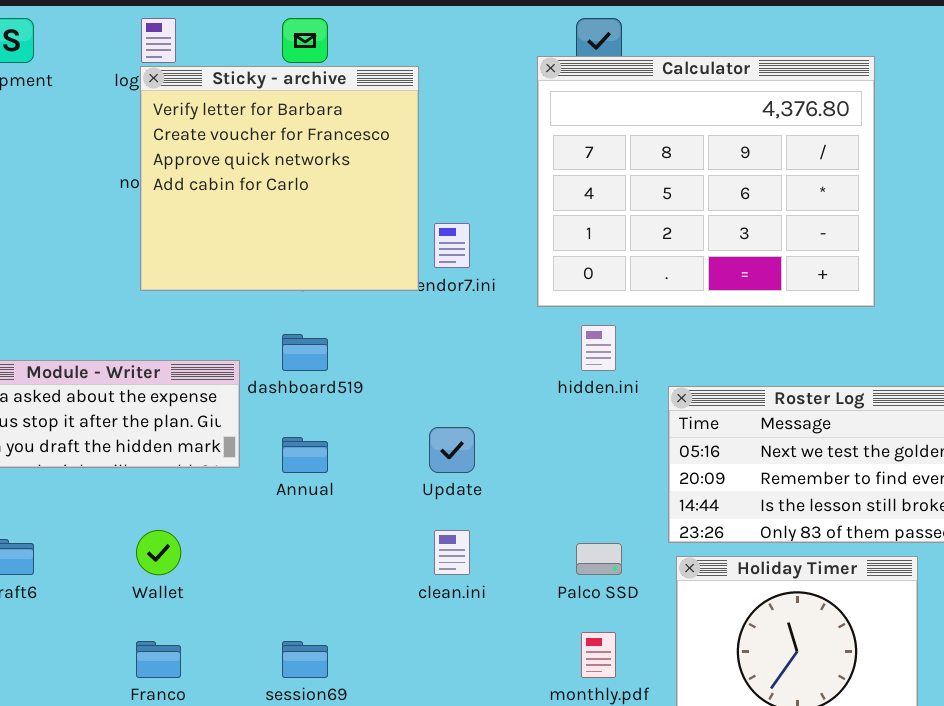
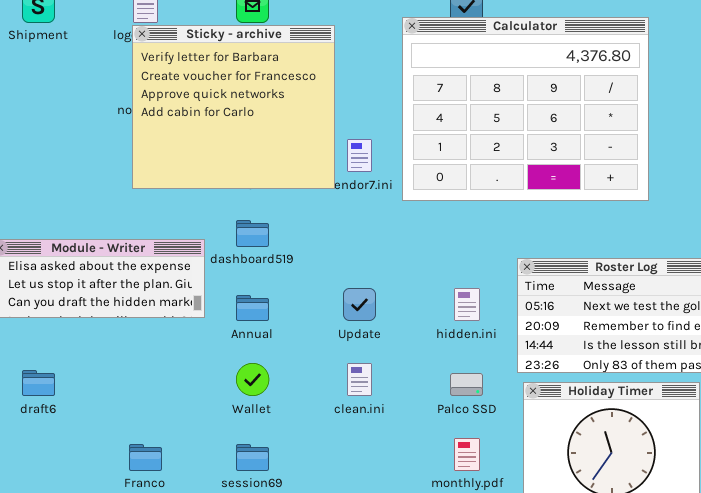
Calculator: [537,56,875,307] -> [402,17,649,201], moved
hidden.ini: [581,325,616,371] -> [454,288,480,321], moved
Wallet: [136,530,181,575] -> [236,363,269,396], moved

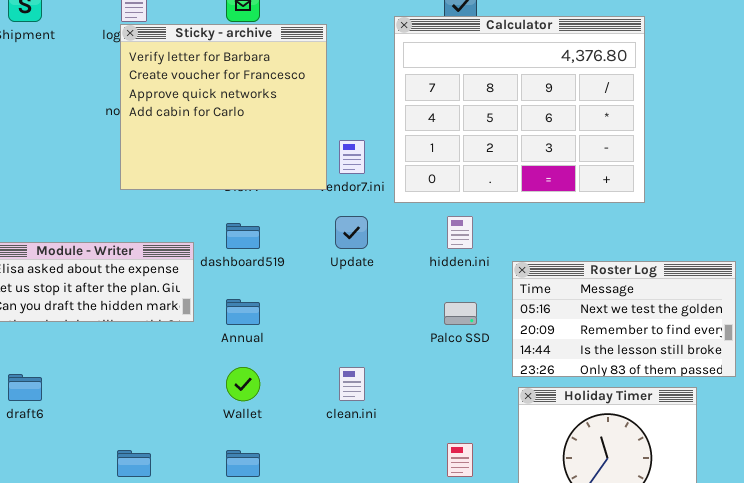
Update: [343,288,376,321] -> [335,216,368,249], moved
hidden.ini: [454,288,480,321] -> [447,216,473,249], moved
Palco SSD: [450,373,483,396] -> [444,302,477,325], moved

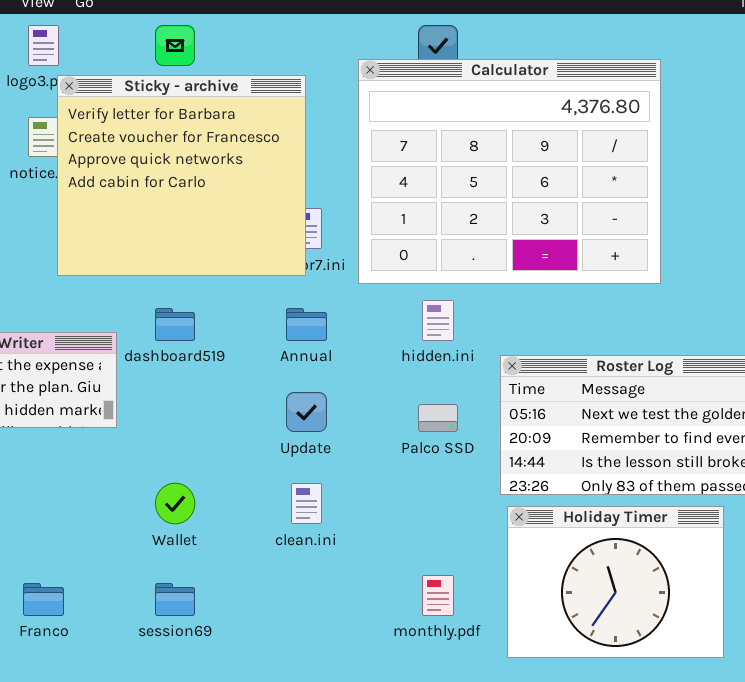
Sticky - archive: [120,24,327,190] -> [57,75,306,276], moved
Update: [335,216,368,249] -> [286,392,327,432], moved
Annual: [226,299,260,325] -> [286,308,327,341], moved

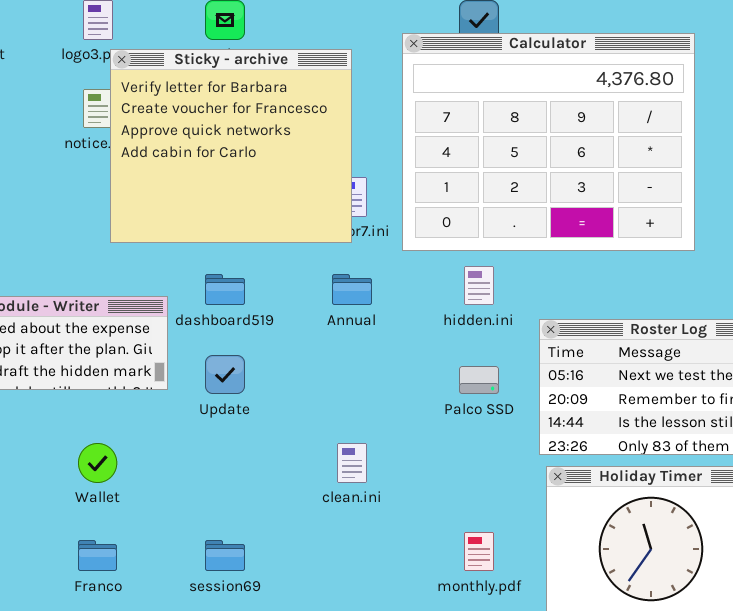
Update: [286,392,327,432] -> [205,355,245,394], moved
Wallet: [155,483,195,524] -> [78,443,117,483], moved

